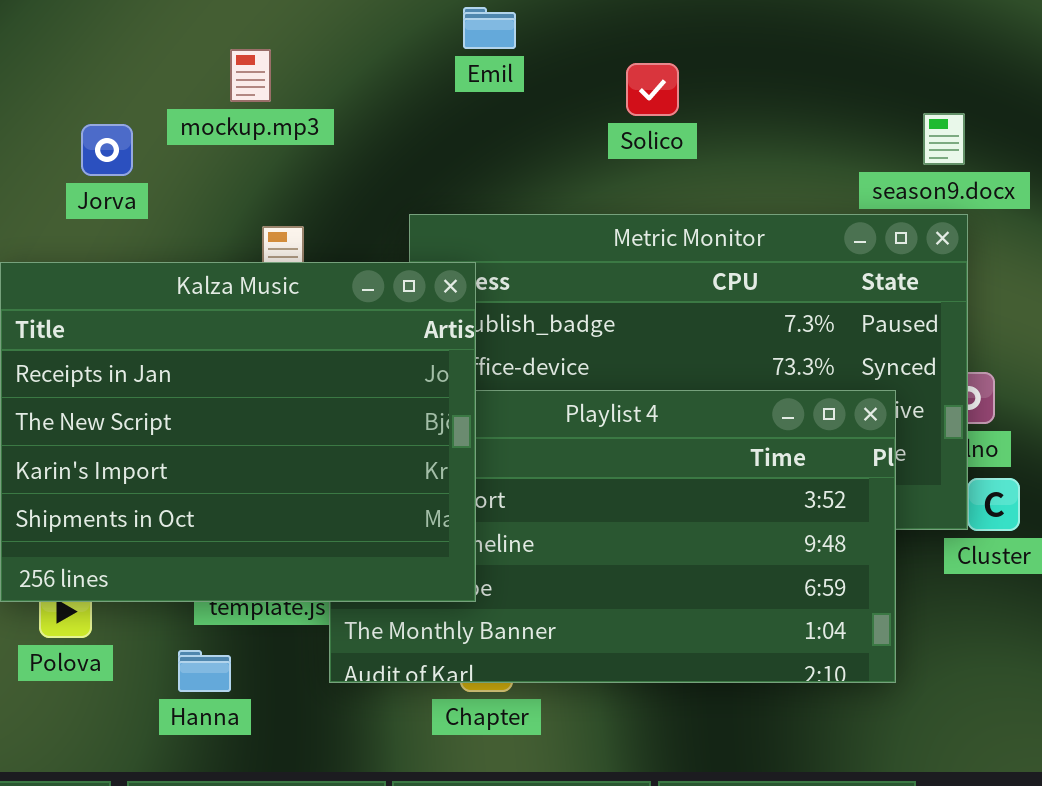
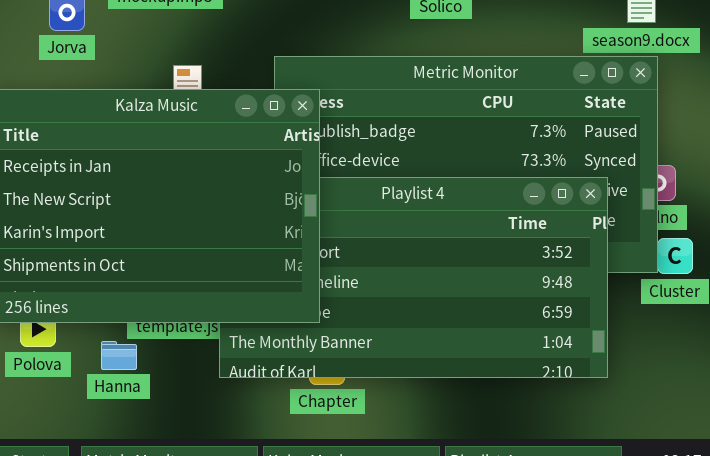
Hanna: [178,650,231,692] -> [101,341,137,370], moved

